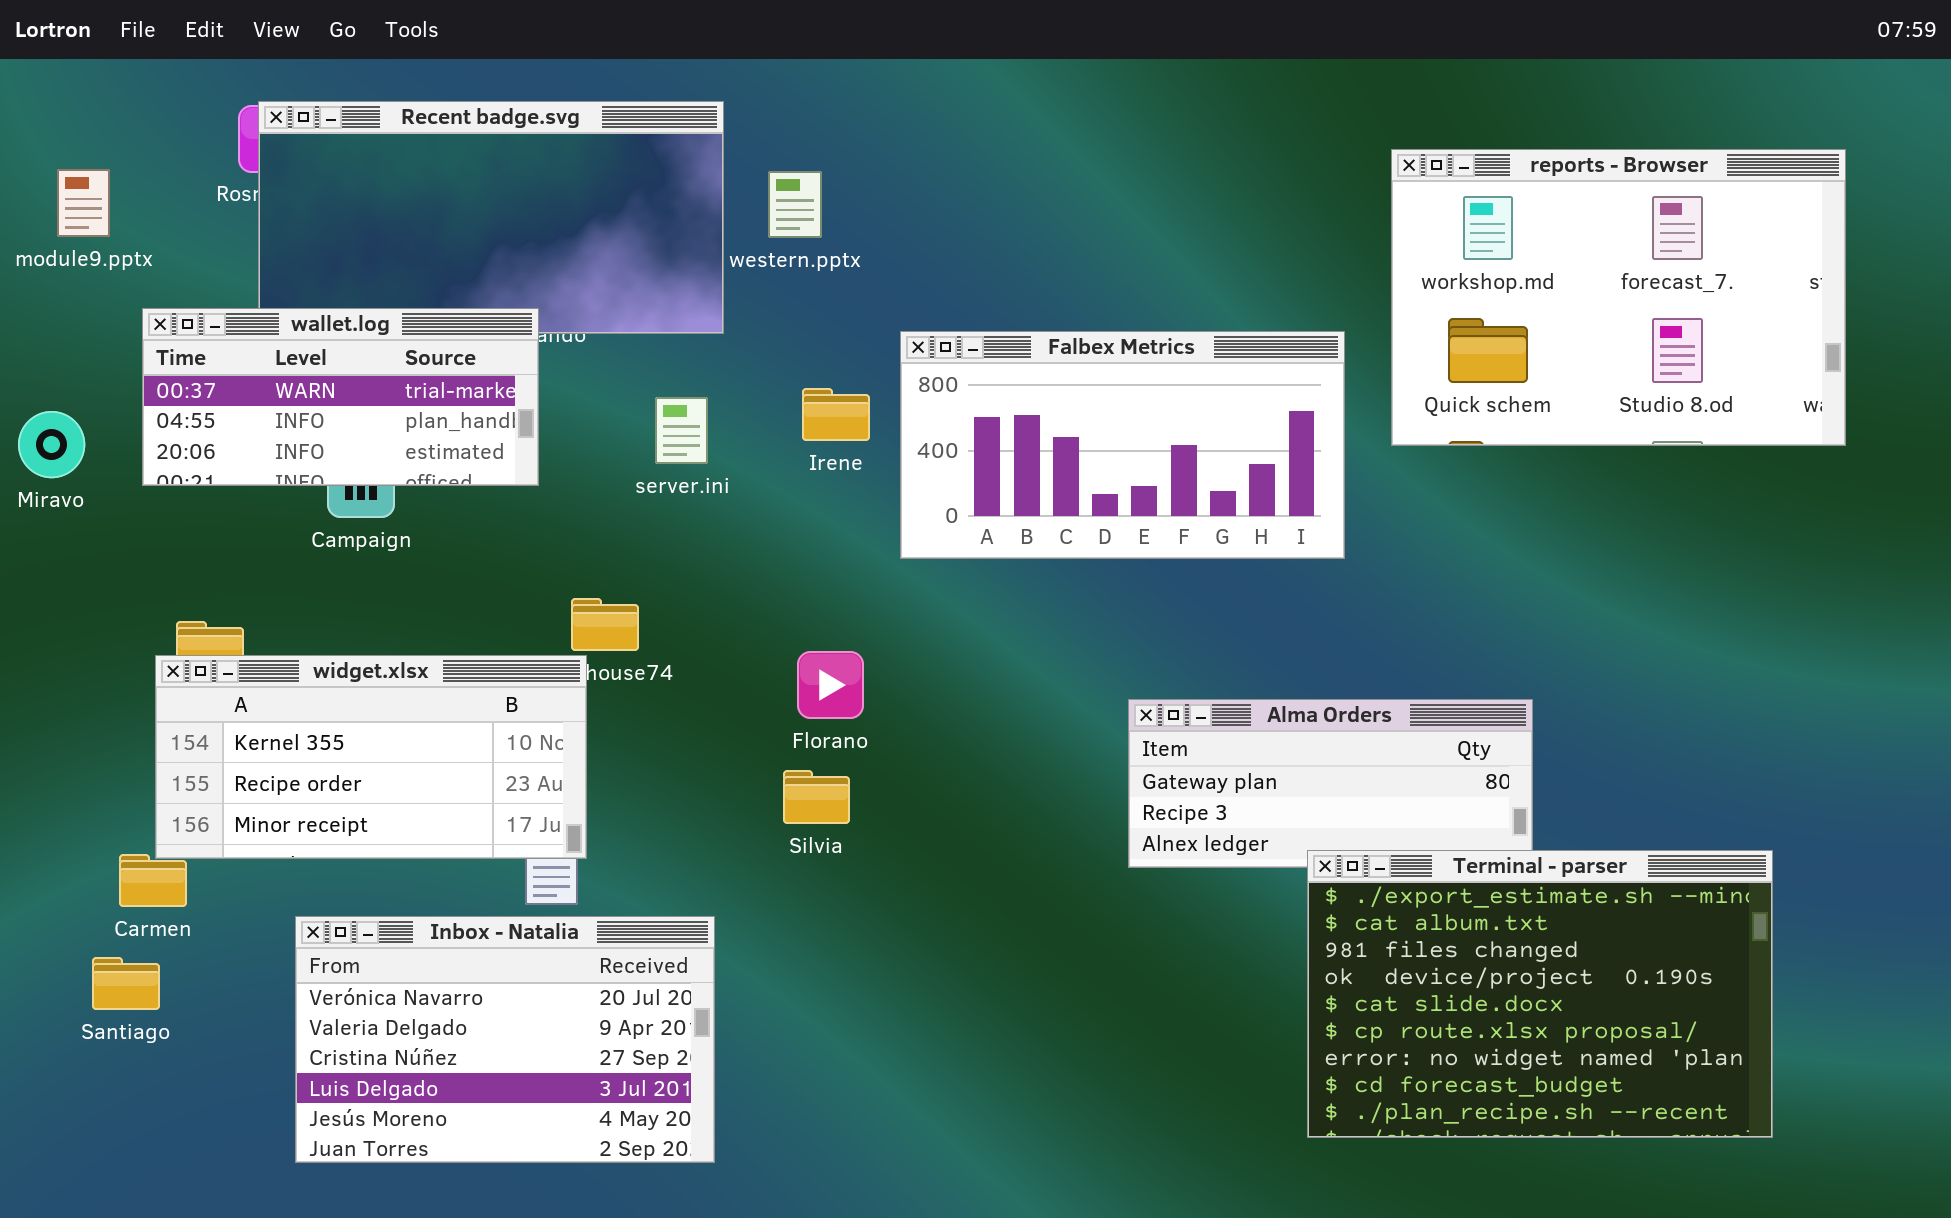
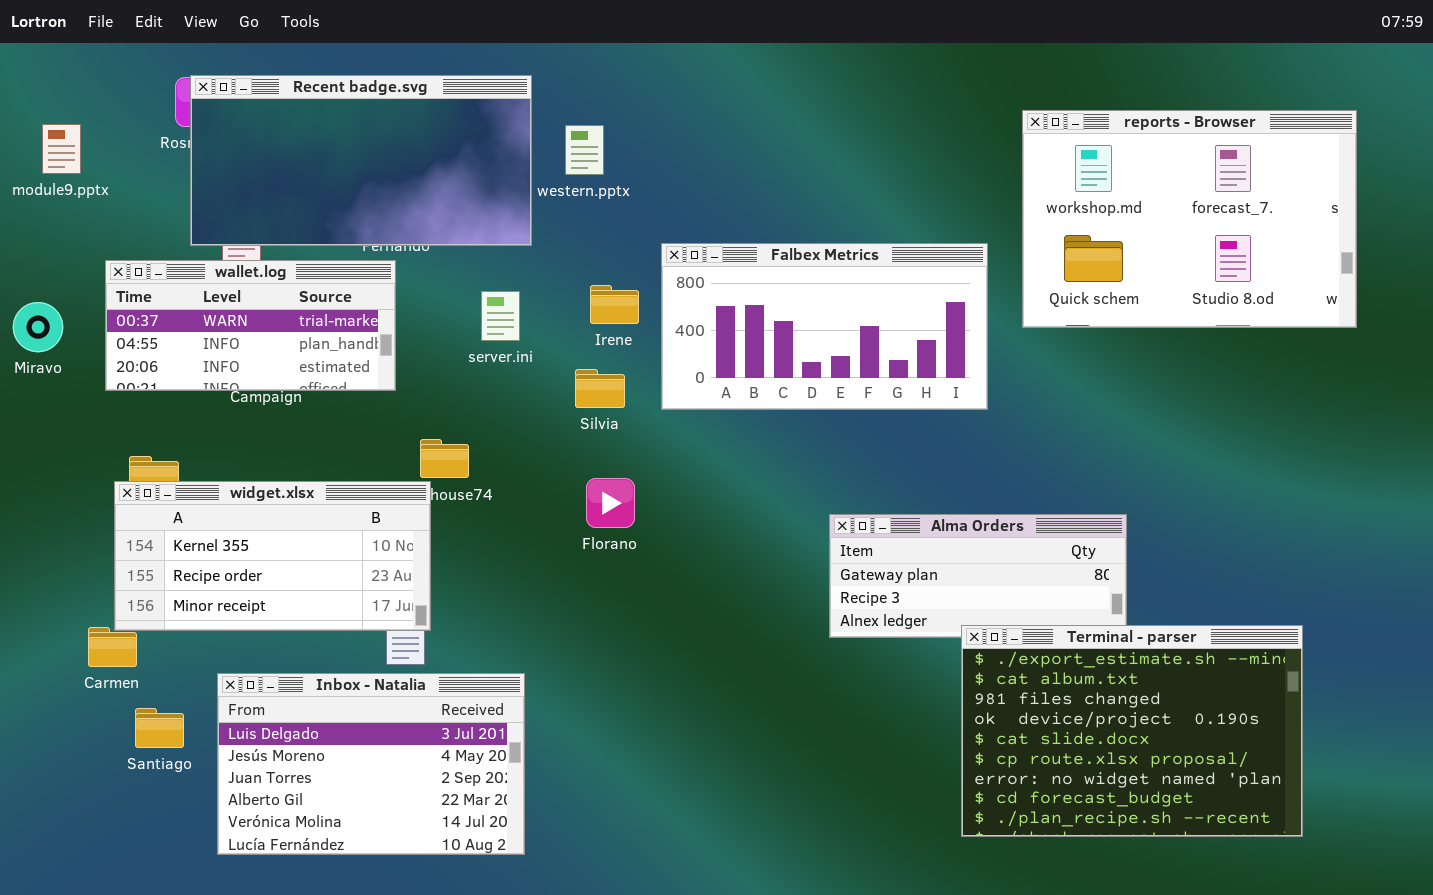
wallet.log: [142,308,539,486] -> [105,260,396,391], moved
Silvia: [783,770,850,824] -> [575,369,625,408], moved
Inbox - Natalia: [295,916,715,1163] -> [217,673,525,855], scrolled down 3 rows
Santiago: [92,957,160,1010] -> [135,708,184,748], moved

